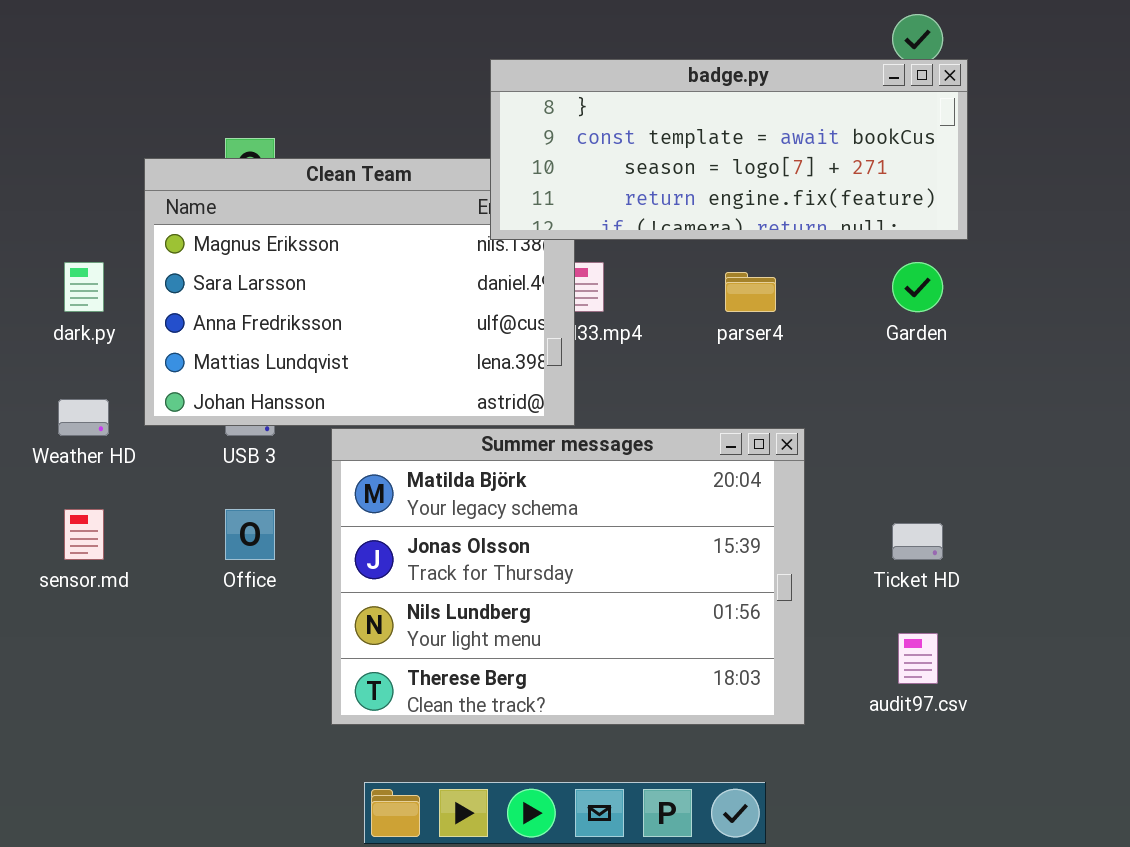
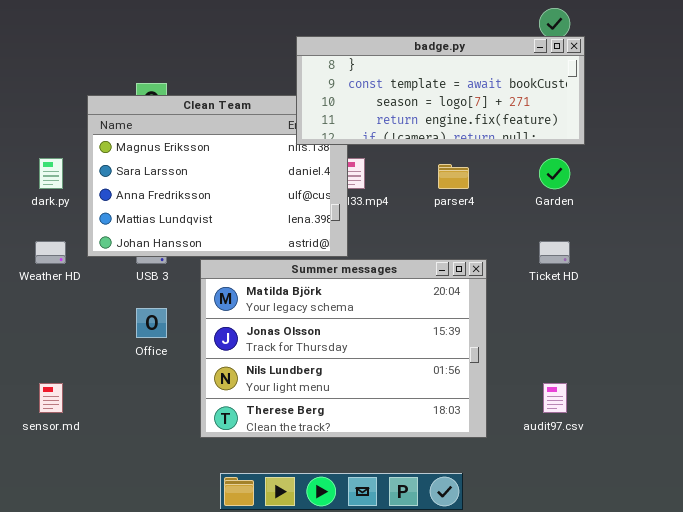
sensor.md: [64,509,104,560] -> [39,383,63,413], moved
Ticket HD: [892,523,943,560] -> [539,241,570,264], moved

